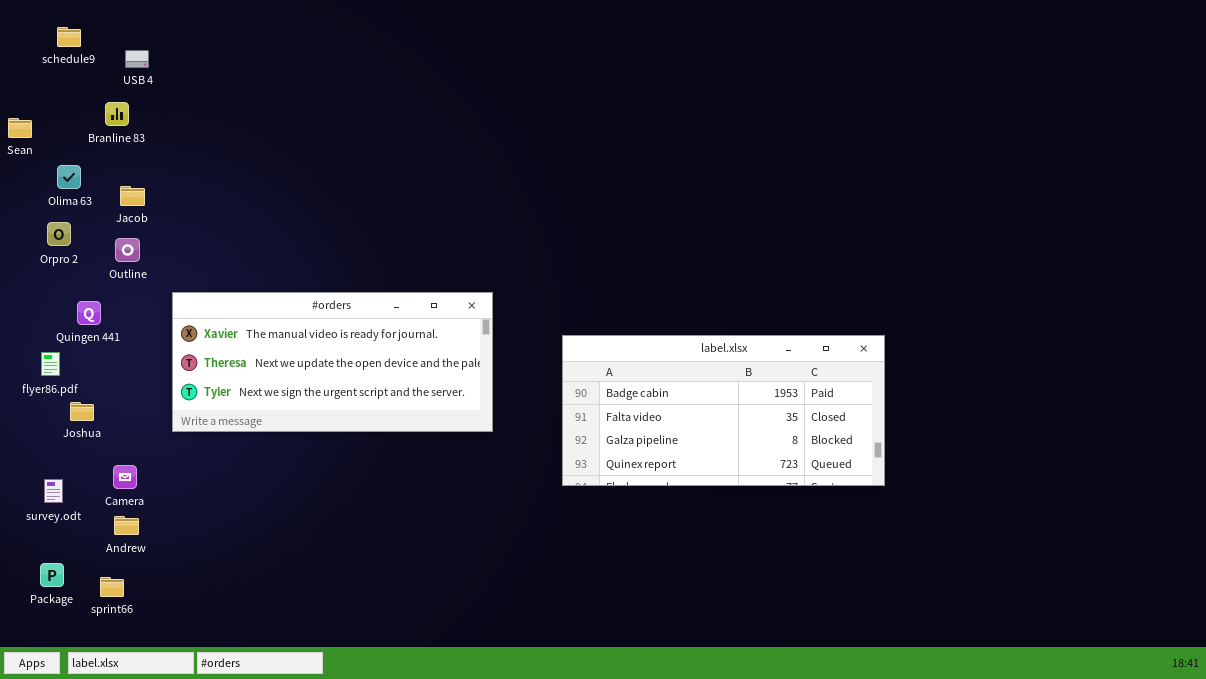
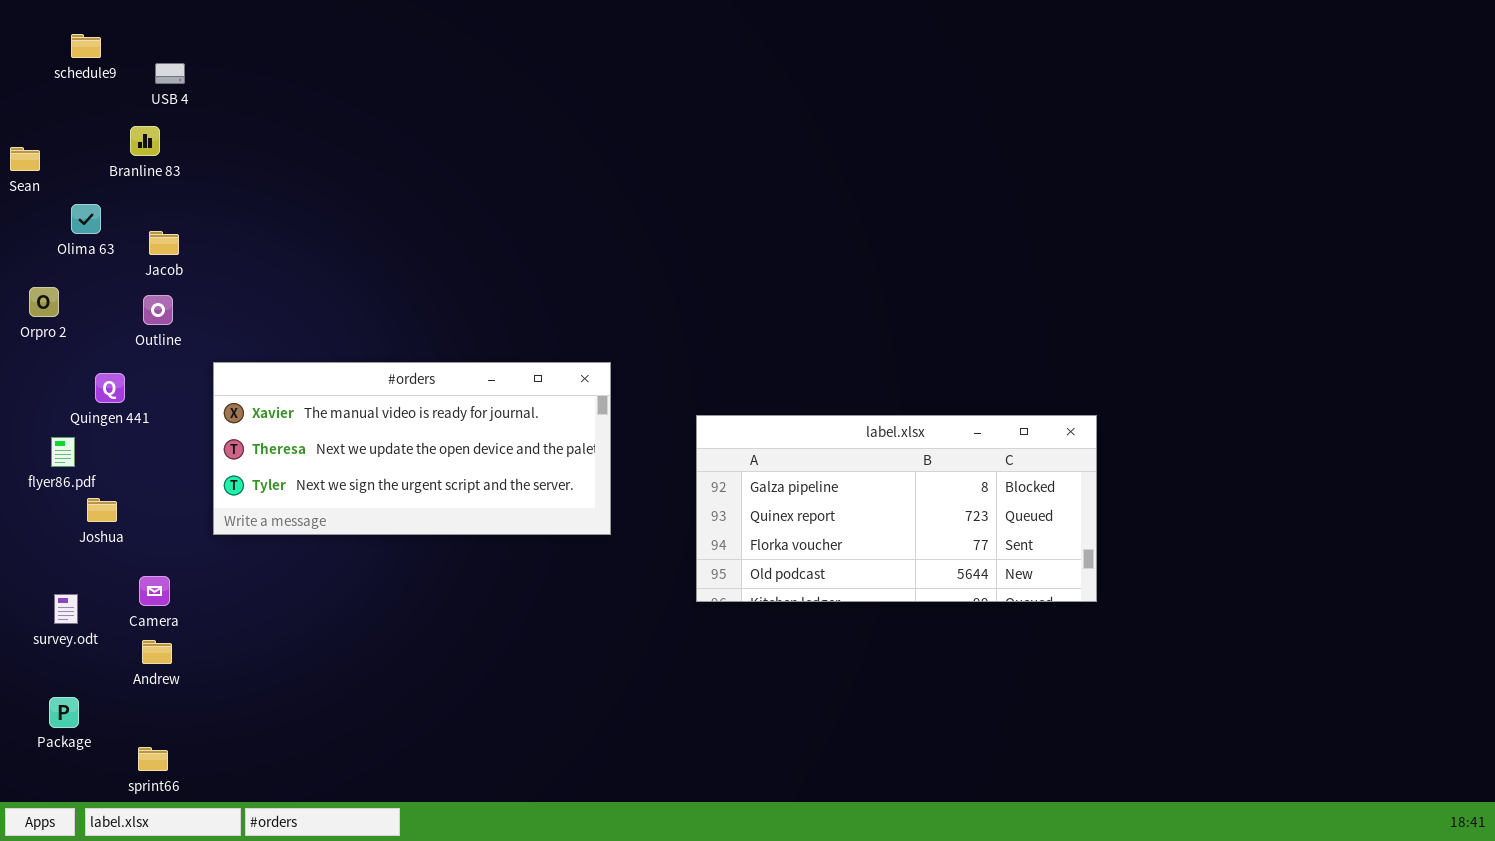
Orpro 2: [47,222,71,246] -> [29,287,59,317], moved
label.xlsx: [562,335,885,486] -> [696,415,1097,602], scrolled down 2 rows
sprint66: [100,577,124,597] -> [138,747,168,771], moved

